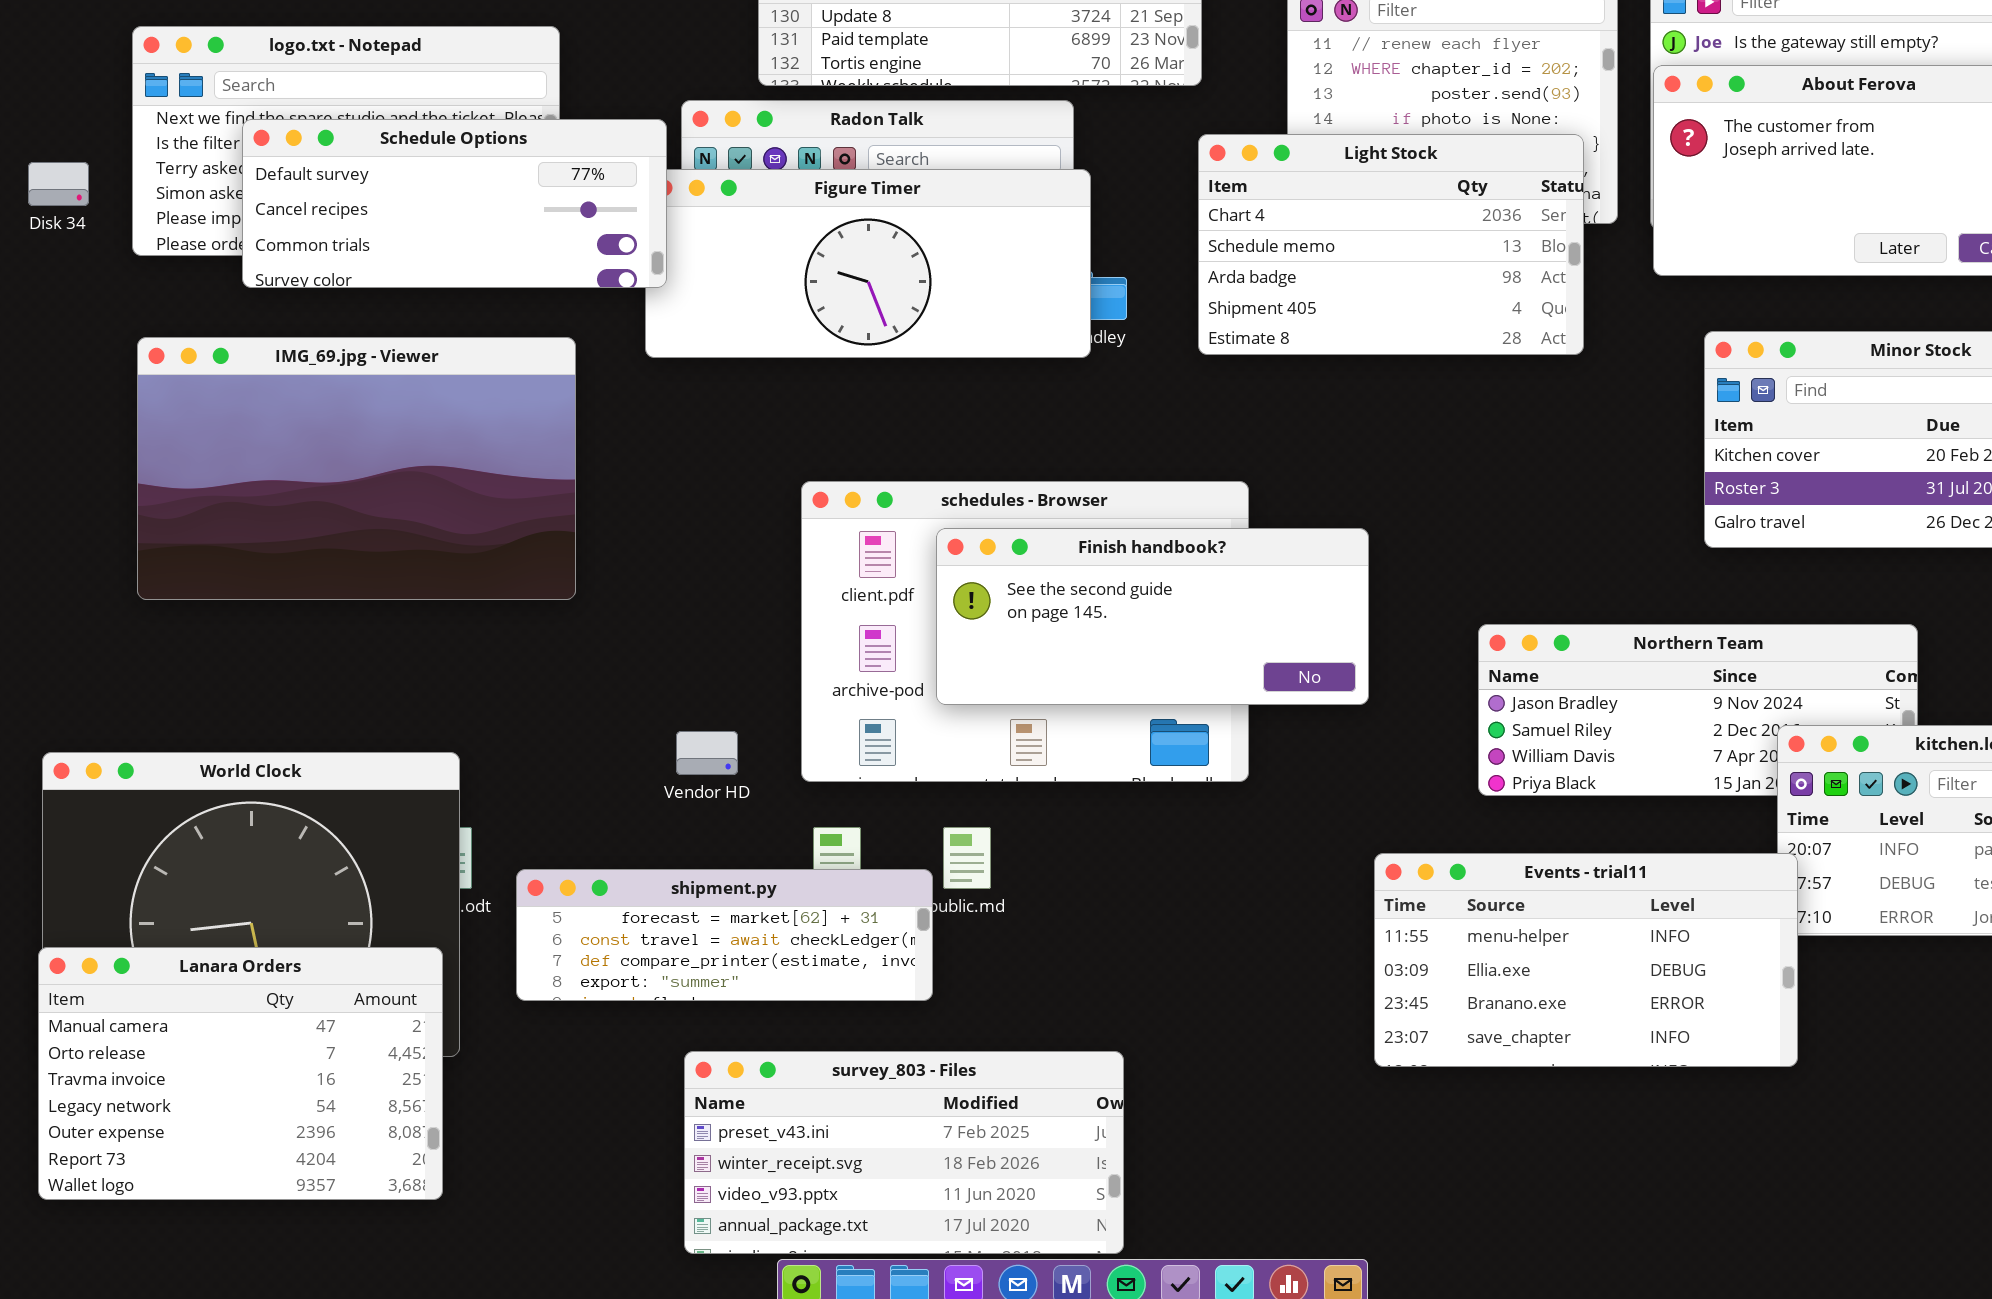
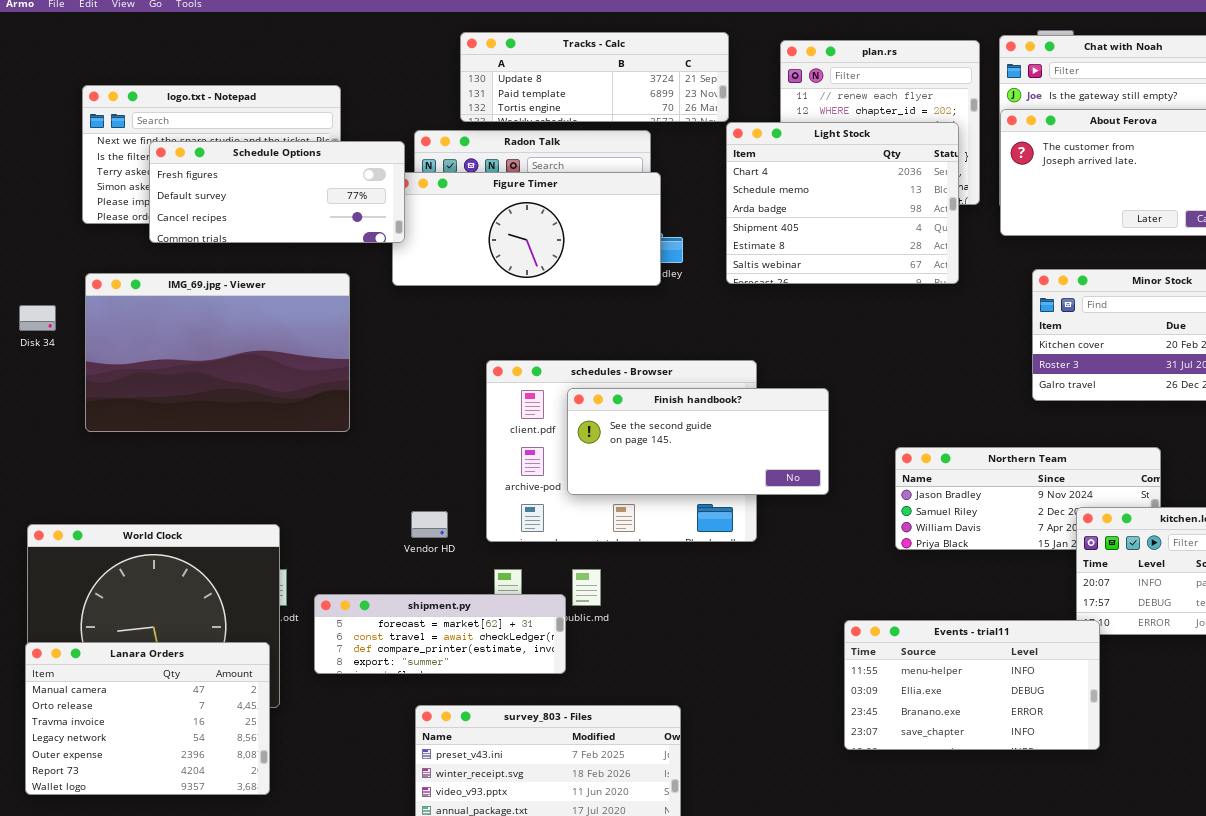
Schedule Options: [242,119,667,288] -> [149,141,405,243], scrolled up 1 row
Light Stock: [1198,134,1584,355] -> [726,122,959,284], resized
Disk 34: [28,162,89,206] -> [19,305,56,331], moved
Events - trial11: [1374,853,1798,1067] -> [844,620,1100,750], moved

